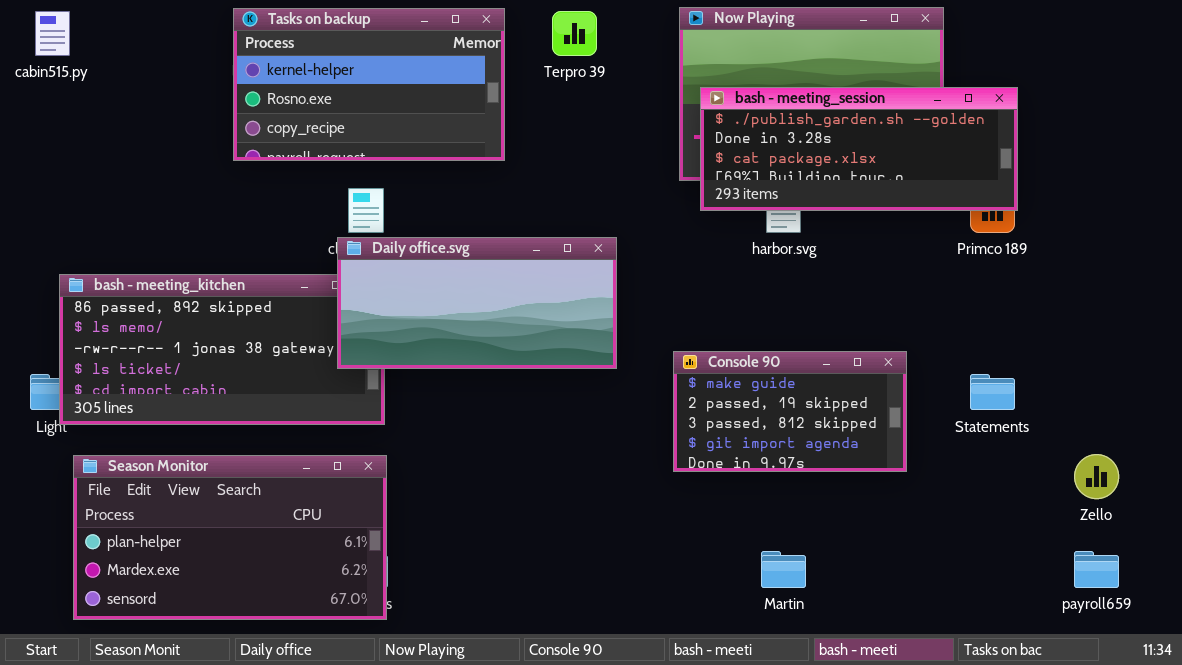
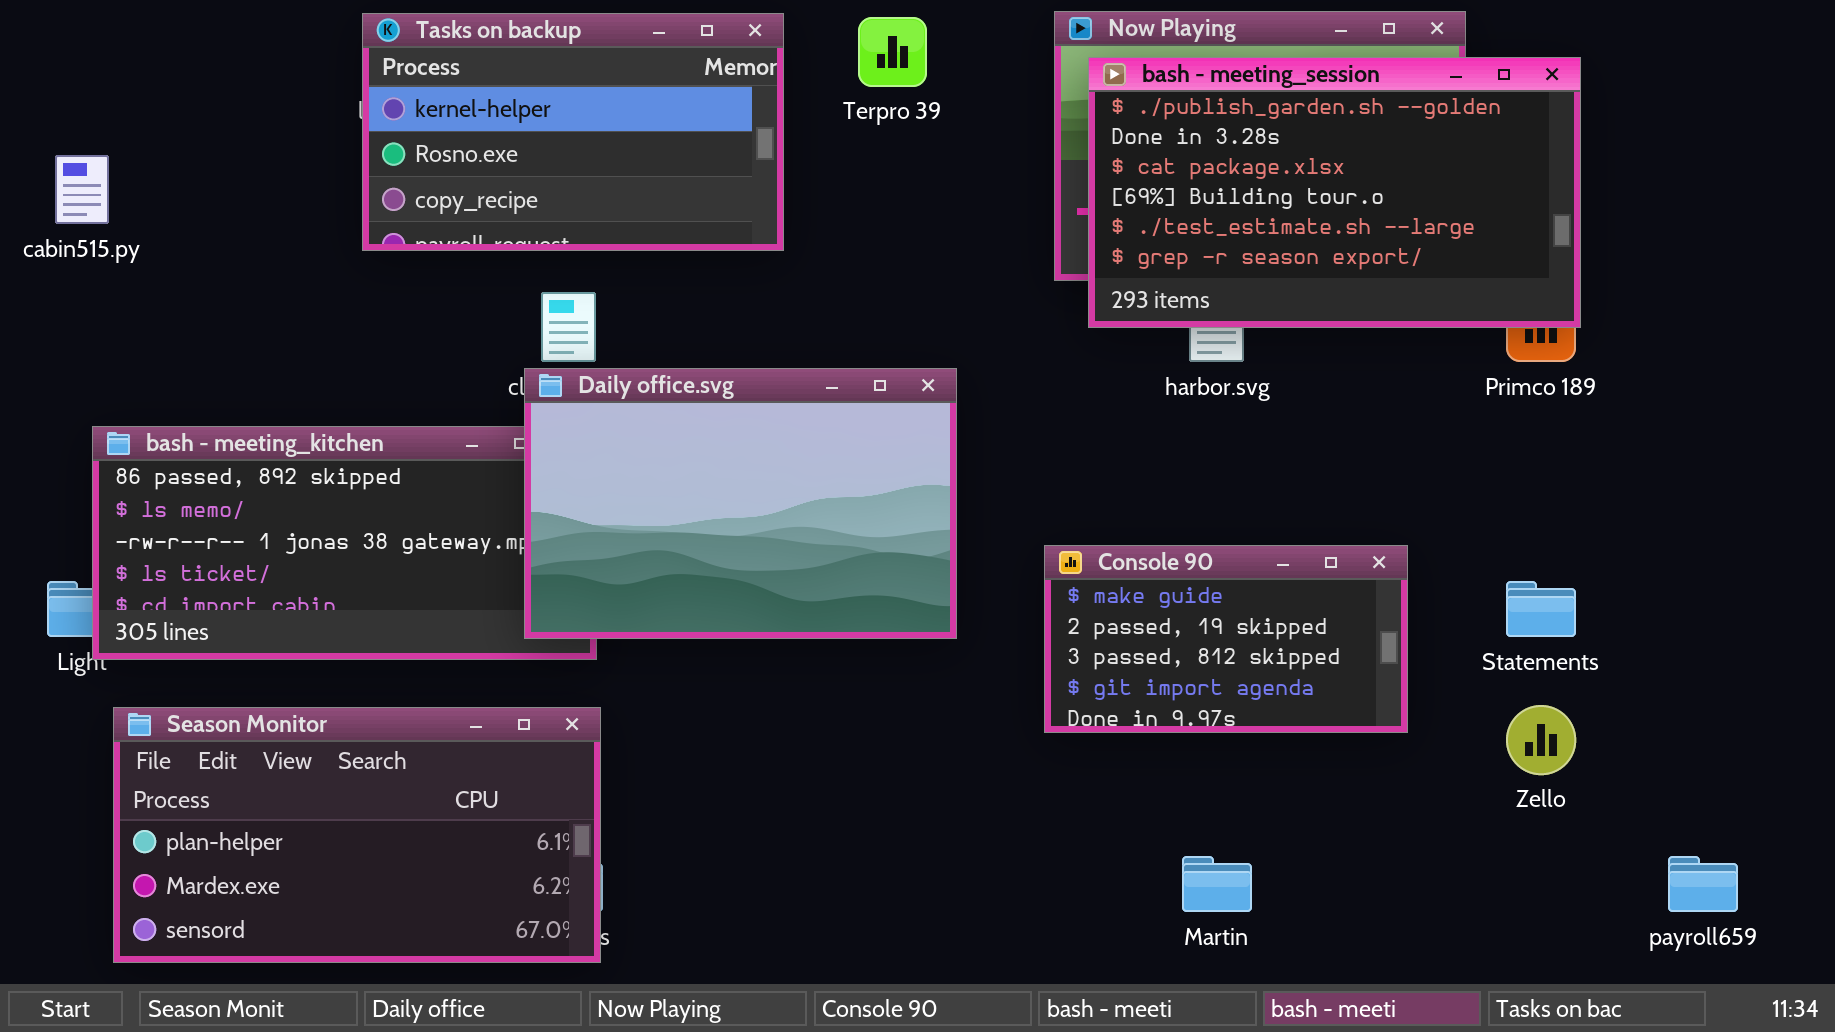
cabin515.py: [35,11,70,56] -> [55,155,109,224], moved
bash - meeting_session: [700,87,1018,211] -> [1088,57,1581,328], resized
Daily office.svg: [337,237,617,369] -> [524,368,957,639], resized
Zello: [1074,454,1119,499] -> [1506,705,1576,775], moved

